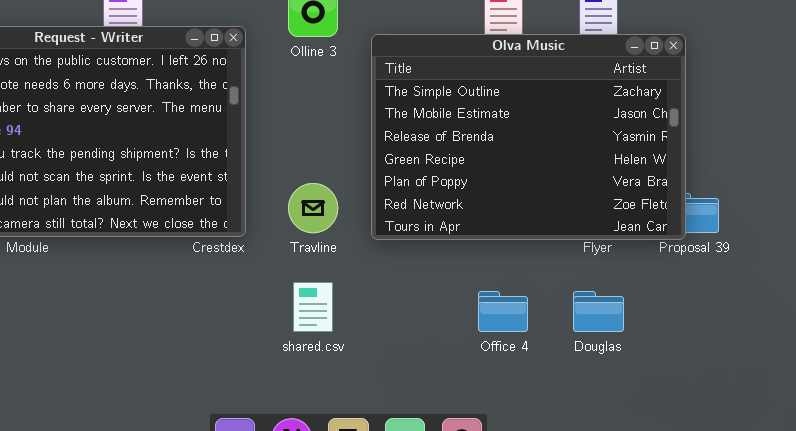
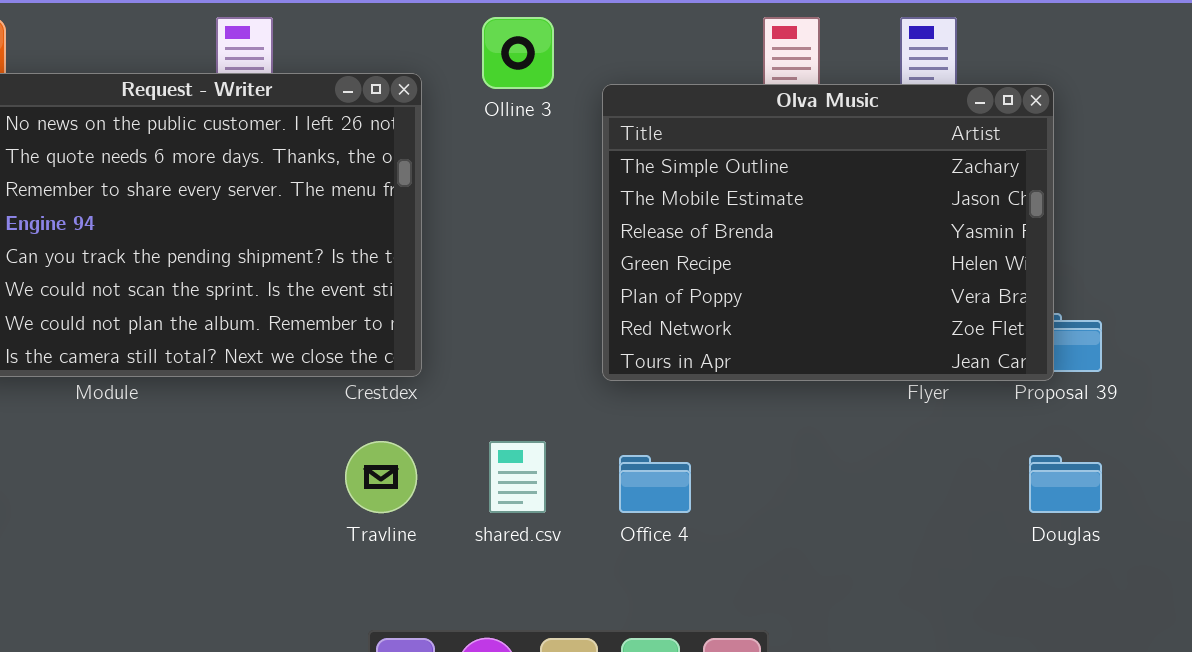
Travline: [288,183,338,233] -> [345,441,417,513], moved
Office 4: [478,291,528,332] -> [619,455,691,513], moved
Douglas: [573,291,624,332] -> [1029,455,1102,513], moved

